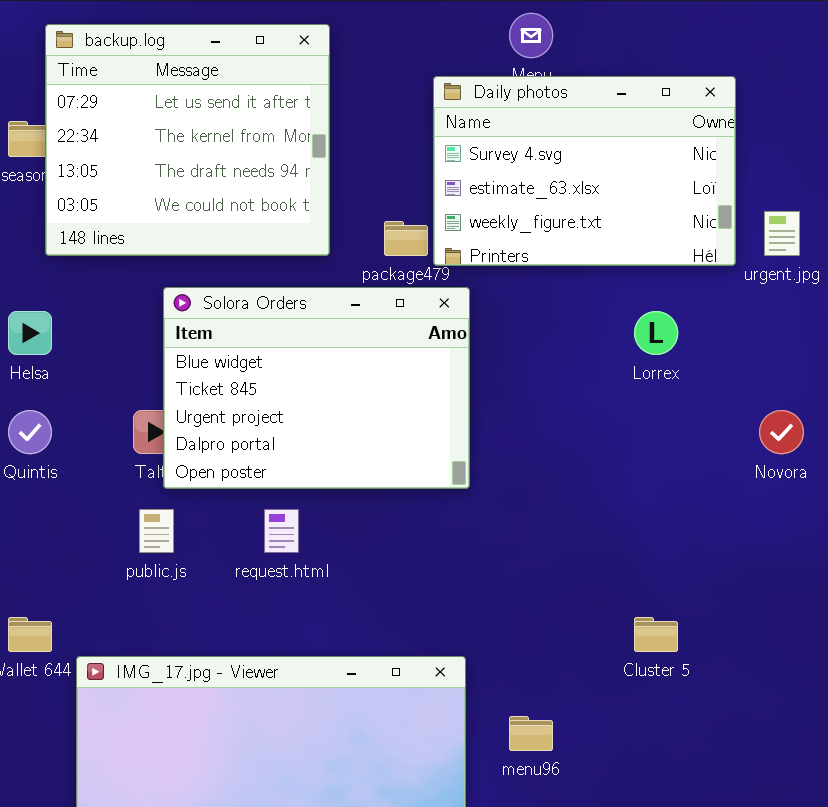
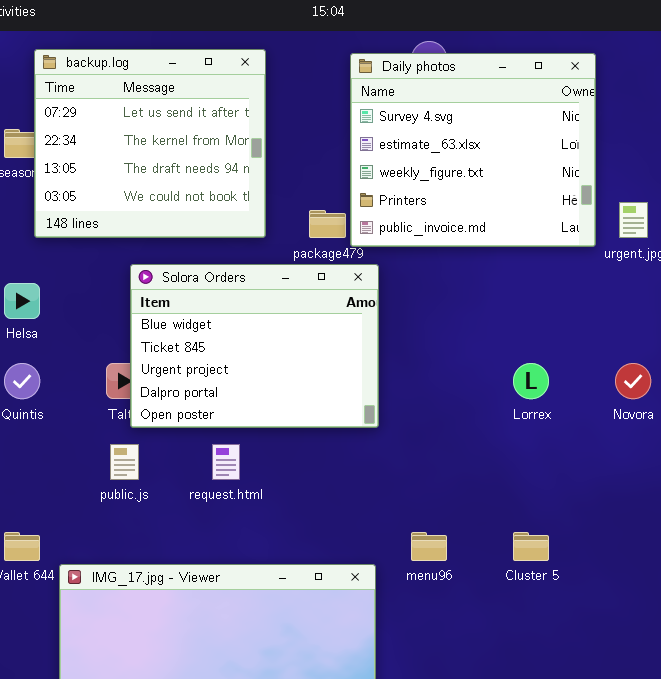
Daily photos: [433,76,736,266] -> [350,53,596,247], resized
Lorrex: [634,311,678,355] -> [513,363,549,399], moved
menu96: [509,716,553,751] -> [411,532,447,561], moved

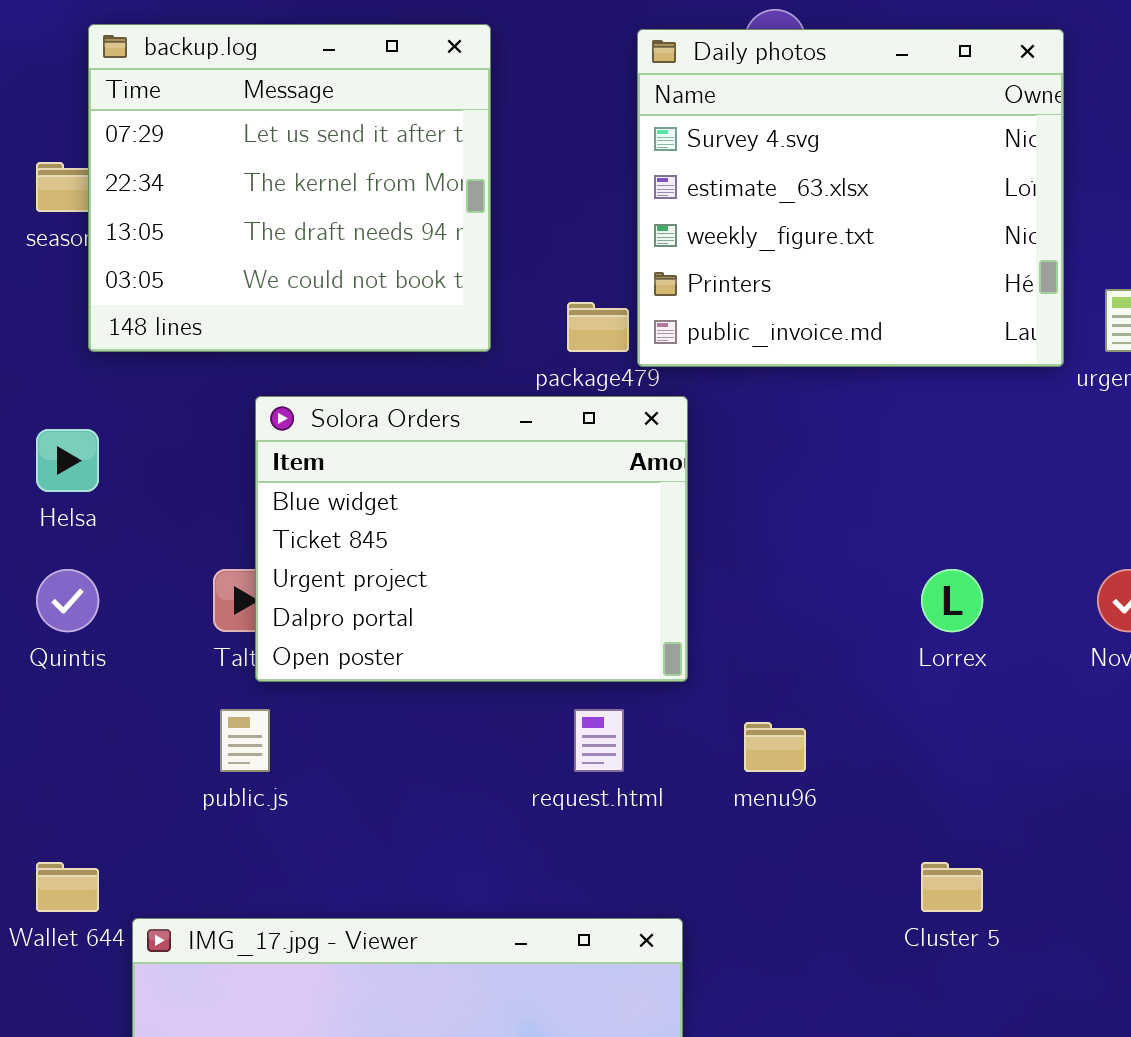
request.html: [212,444,240,480] -> [574,709,624,772], moved
menu96: [411,532,447,561] -> [744,722,806,772], moved

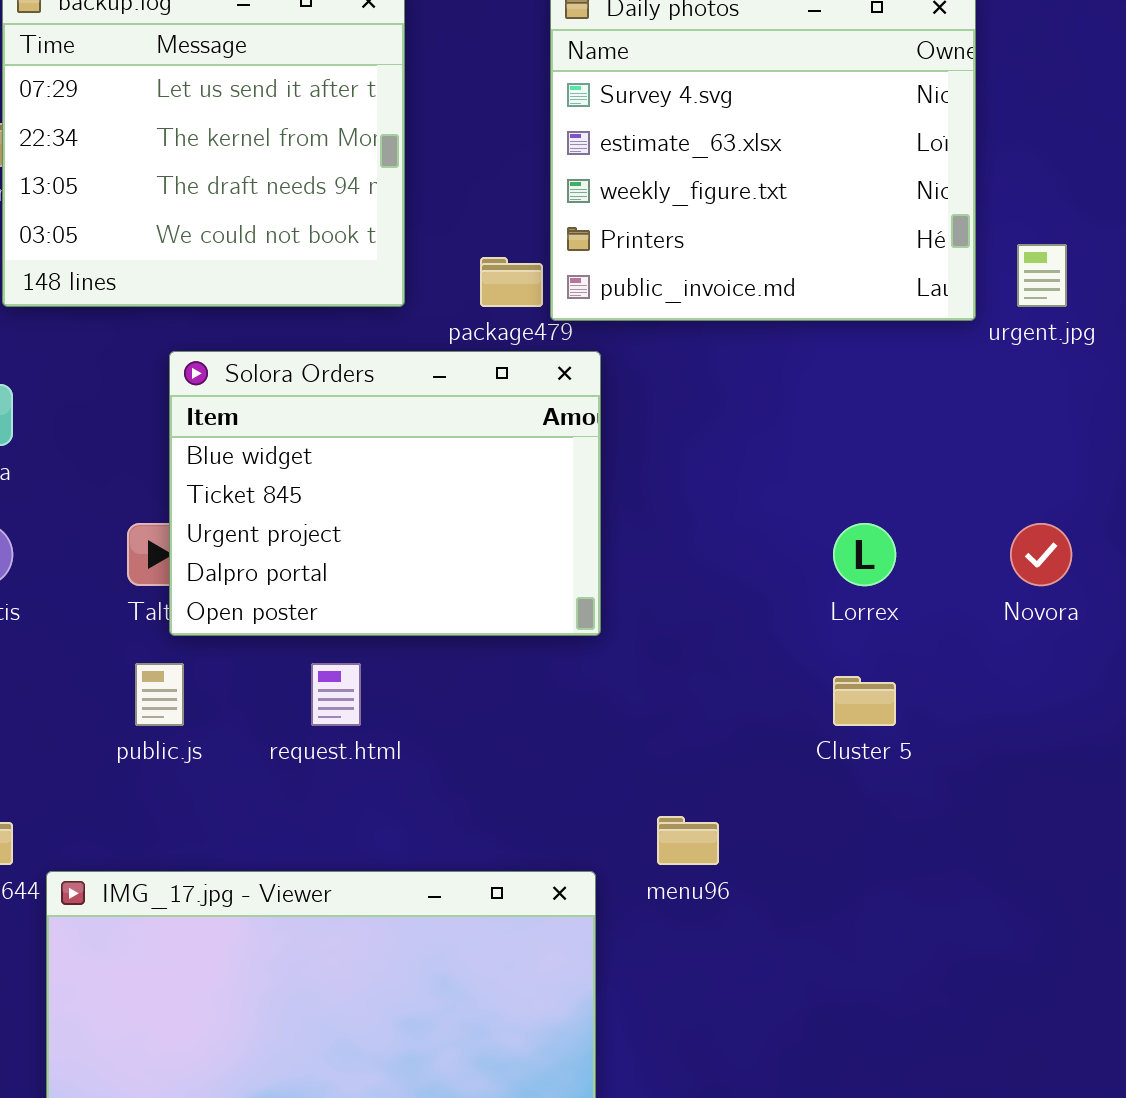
request.html: [574,709,624,772] -> [311,663,361,726], moved
menu96: [744,722,806,772] -> [657,816,719,865], moved
Cluster 5: [921,862,983,912] -> [833,676,896,726], moved

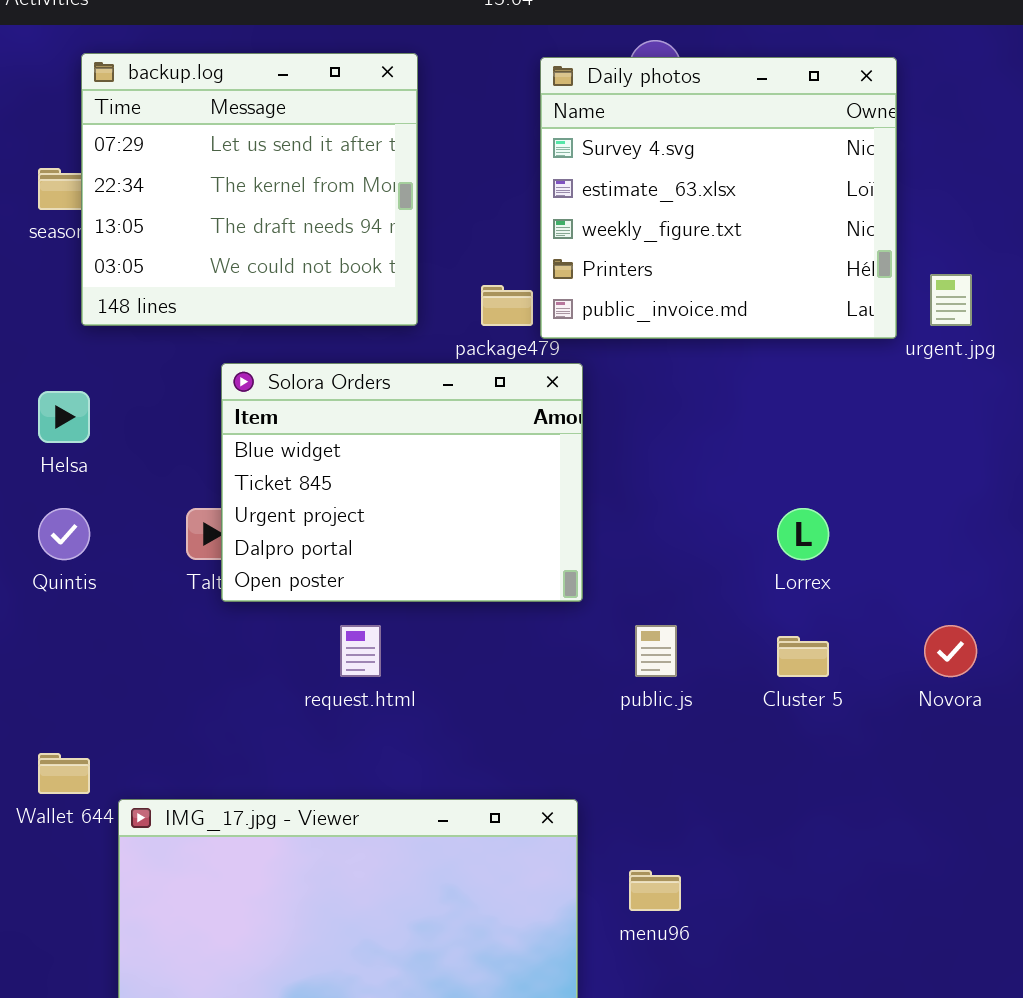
Novora: [1010,523,1072,586] -> [924,625,977,677], moved
public.js: [135,663,184,726] -> [635,625,677,677], moved
menu96: [657,816,719,865] -> [629,870,681,911], moved

